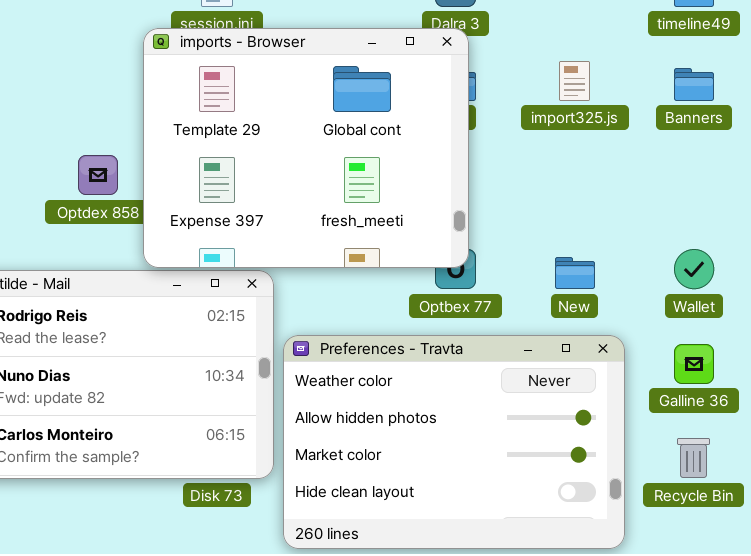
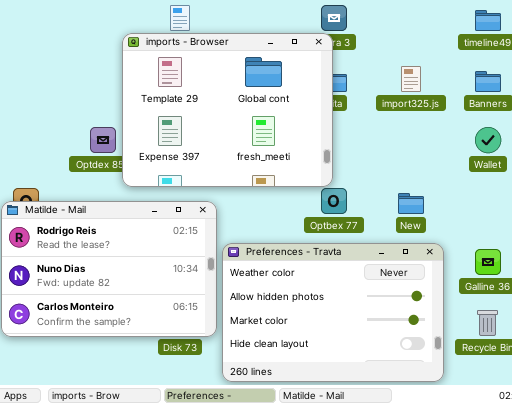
imports - Browser: [143,28,469,268] -> [122,33,333,187], moved
Wallet: [674,249,714,289] -> [475,127,501,153], moved

